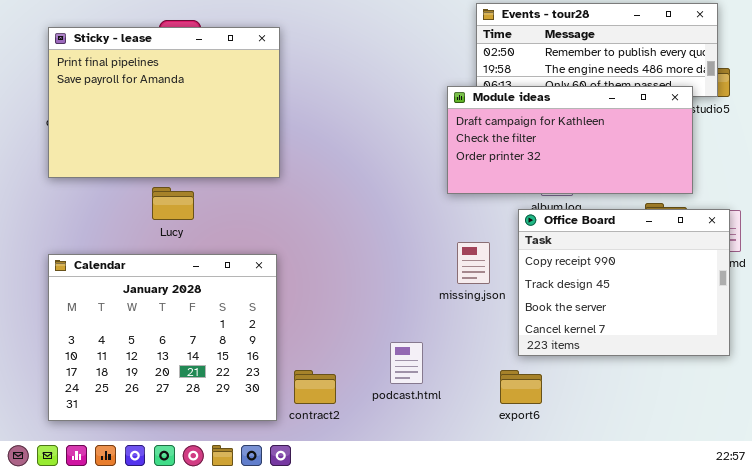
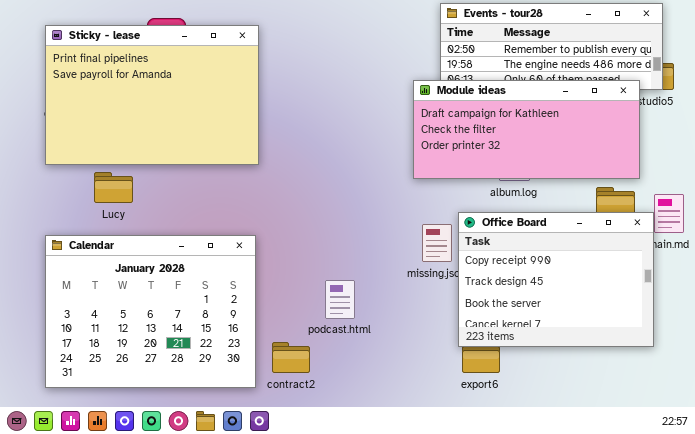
Lucy: [152,187,194,220] -> [94,172,133,203], moved
Office Board: [518,209,730,356] -> [458,212,654,347], moved
podcast.html: [390,342,423,384] -> [325,280,355,319], moved

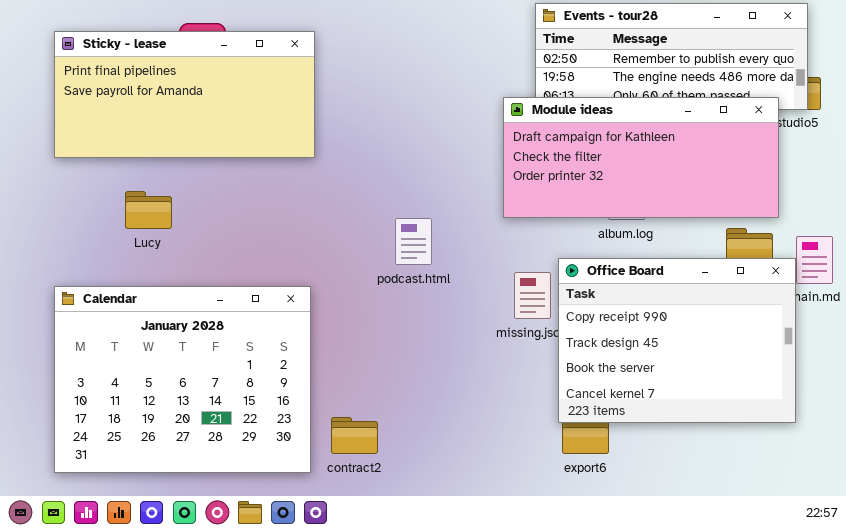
Sticky - lease: [45,25,259,165] -> [54,31,315,158], resized
Lucy: [94,172,133,203] -> [125,191,172,229], moved
podcast.html: [325,280,355,319] -> [395,218,432,265], moved

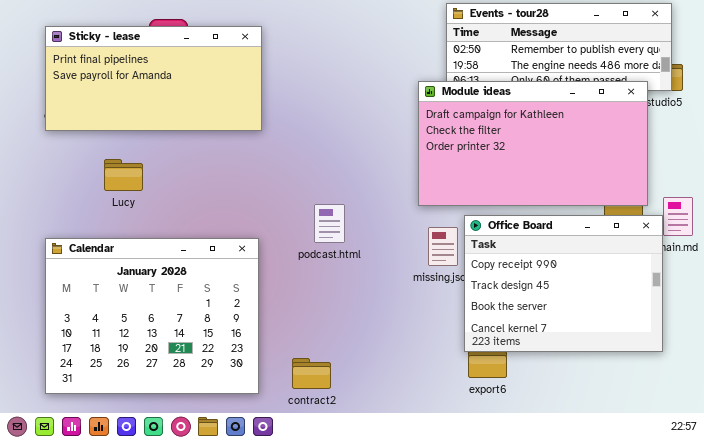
Module ideas: [503,97,779,218] -> [418,81,648,206], resized
podcast.html: [395,218,432,265] -> [314,204,345,243], moved
contract2: [331,417,378,454] -> [292,358,331,389], moved

